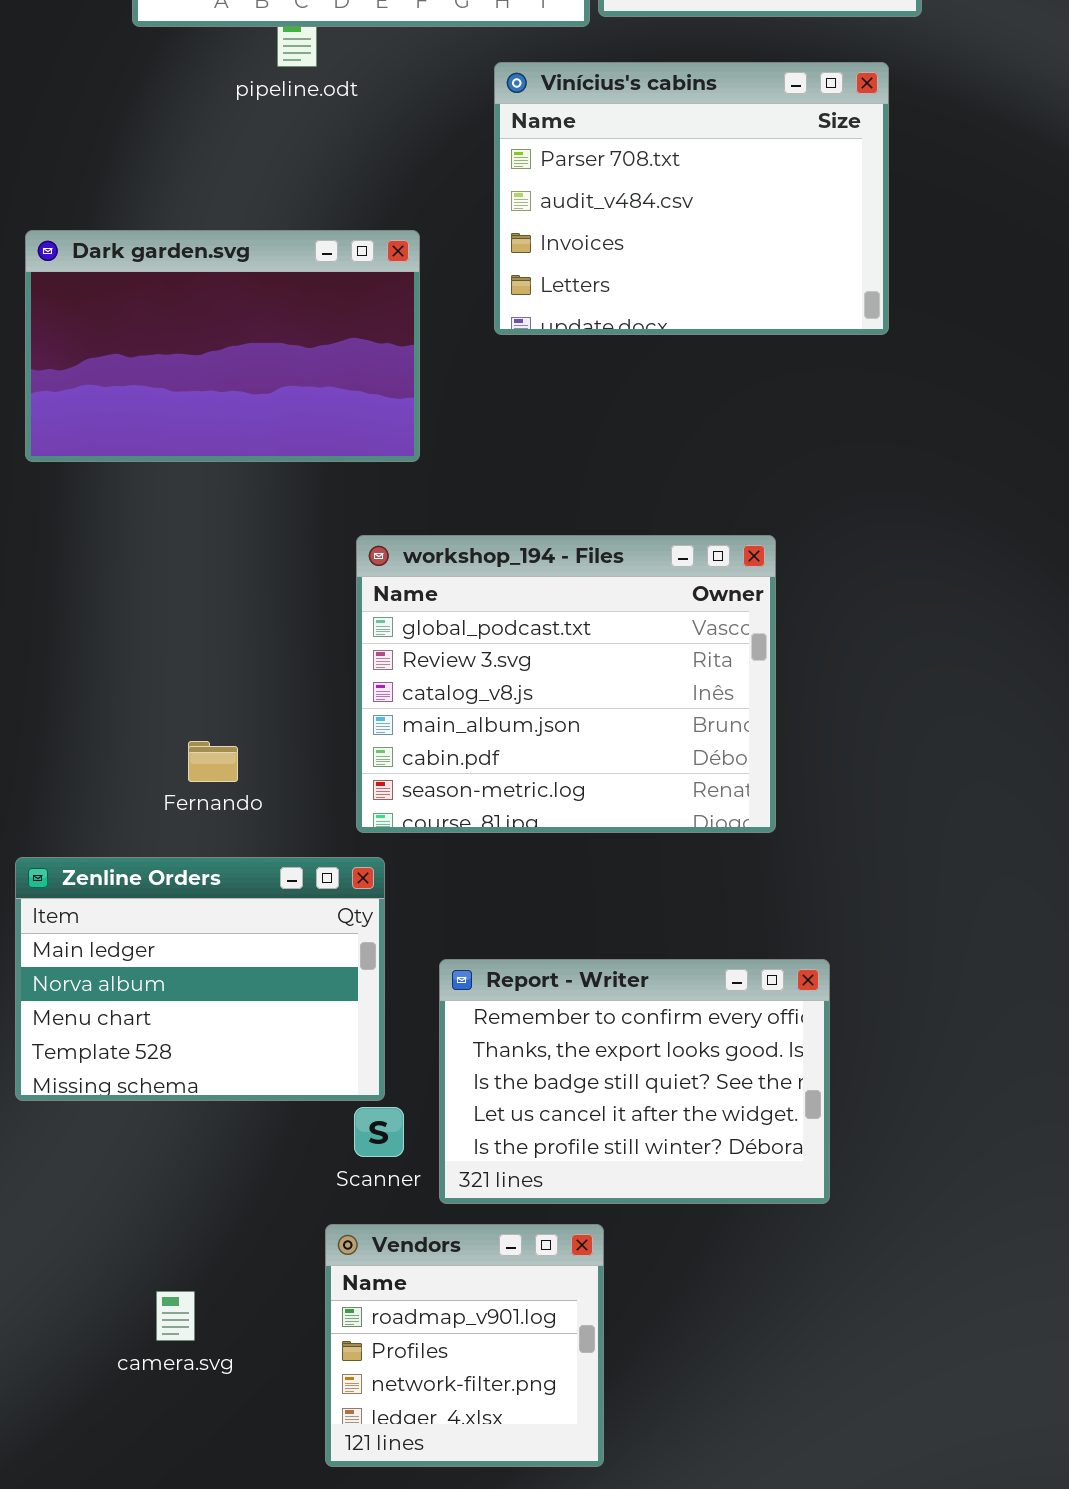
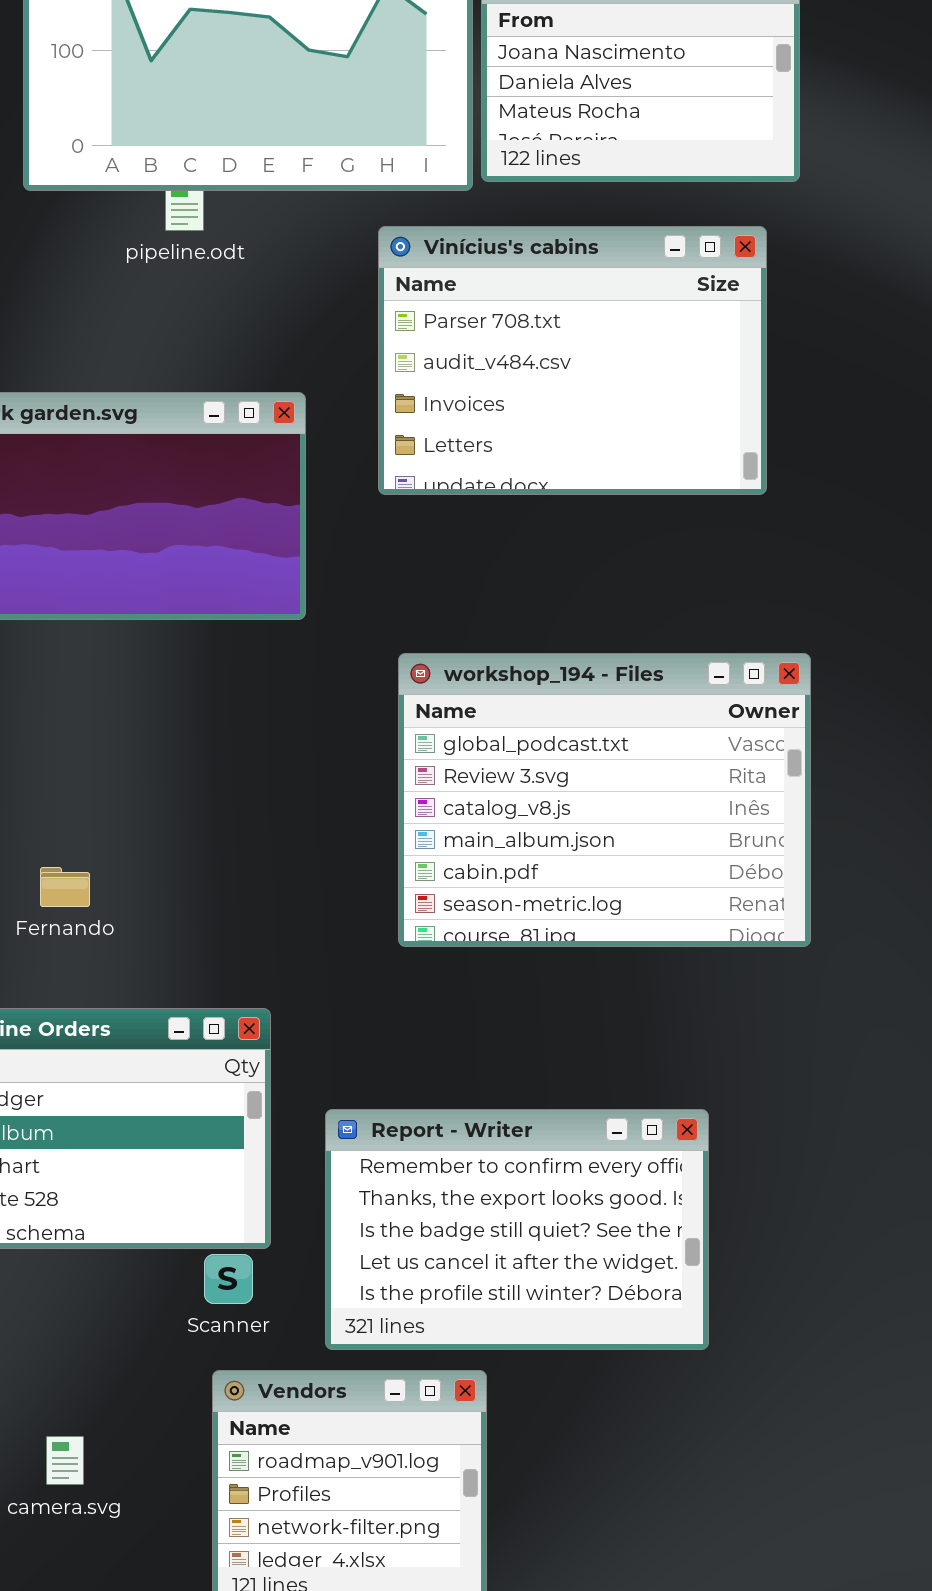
workshop_194 - Files: [356,535,776,833] -> [398,653,811,947], moved
Fernando: [188,741,238,782] -> [40,867,90,907], moved
Scanner: [354,1107,404,1157] -> [204,1254,253,1304], moved

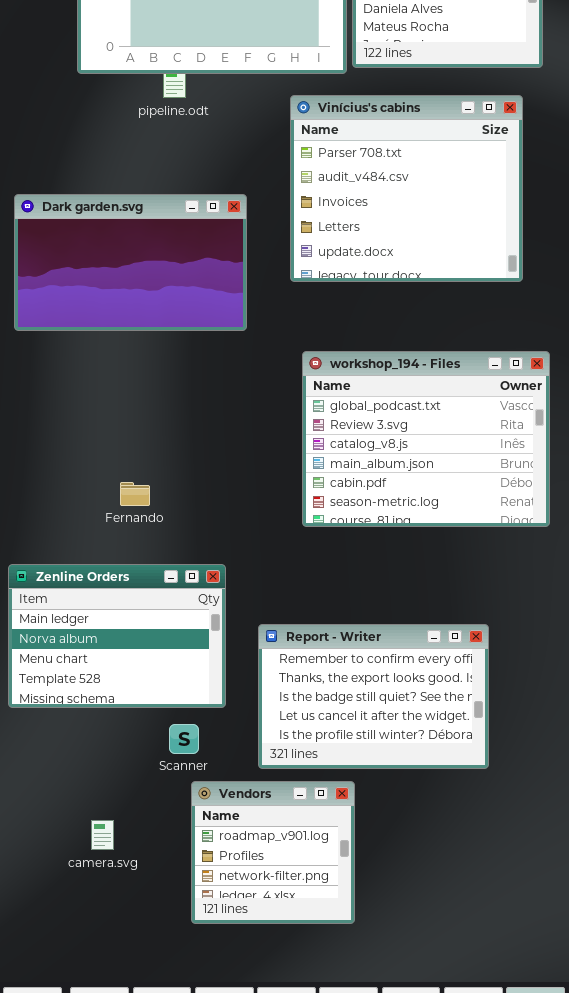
Vinícius's cabins: [378,226,767,495] -> [290,95,523,282], resized
Fernando: [40,867,90,907] -> [120,482,150,506], moved
Scanner: [204,1254,253,1304] -> [169,724,199,754], moved

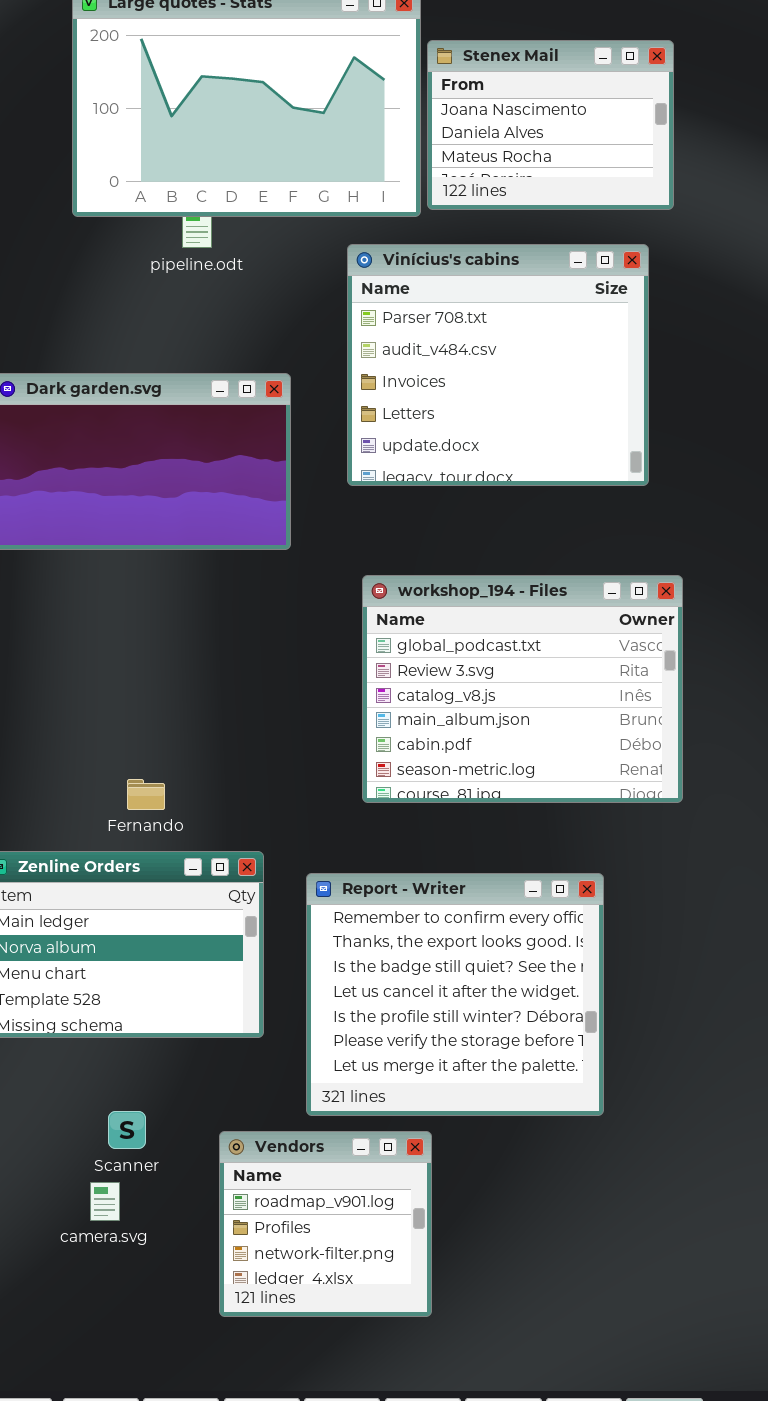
Fernando: [120,482,150,506] -> [127,779,165,810], moved
Report - Writer: [258,624,489,769] -> [306,873,604,1116], resized
Scanner: [169,724,199,754] -> [108,1111,146,1149], moved

